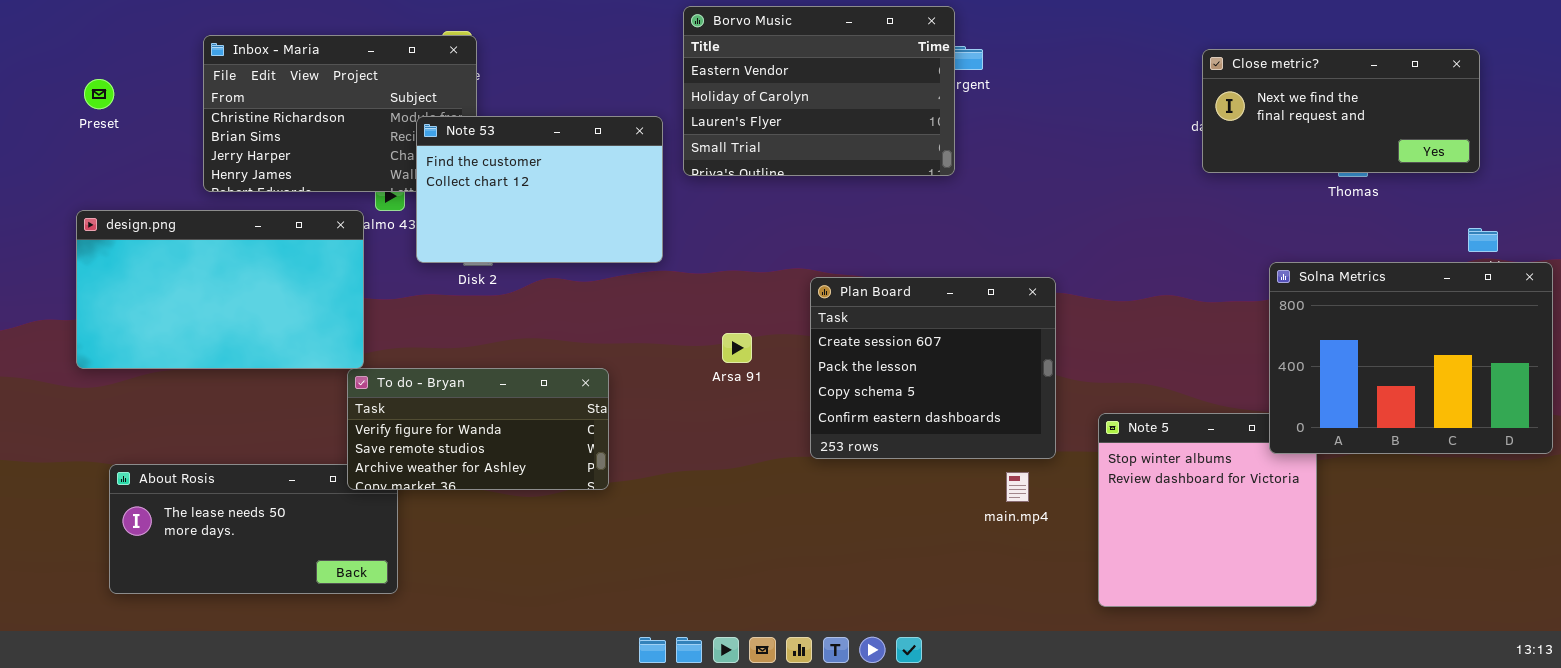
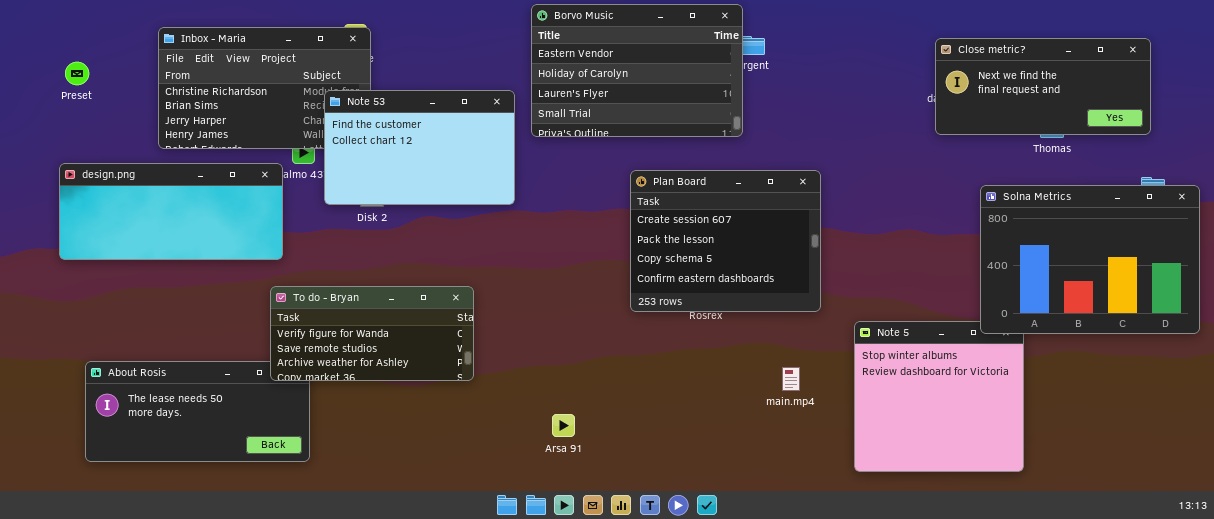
design.png: [76,210,364,369] -> [59,163,283,260], resized
Solna Metrics: [1269,262,1553,454] -> [980,185,1200,334], moved
Plan Board: [810,277,1056,459] -> [630,170,821,312], moved
Arsa 91: [722,333,752,363] -> [552,414,575,437], moved

